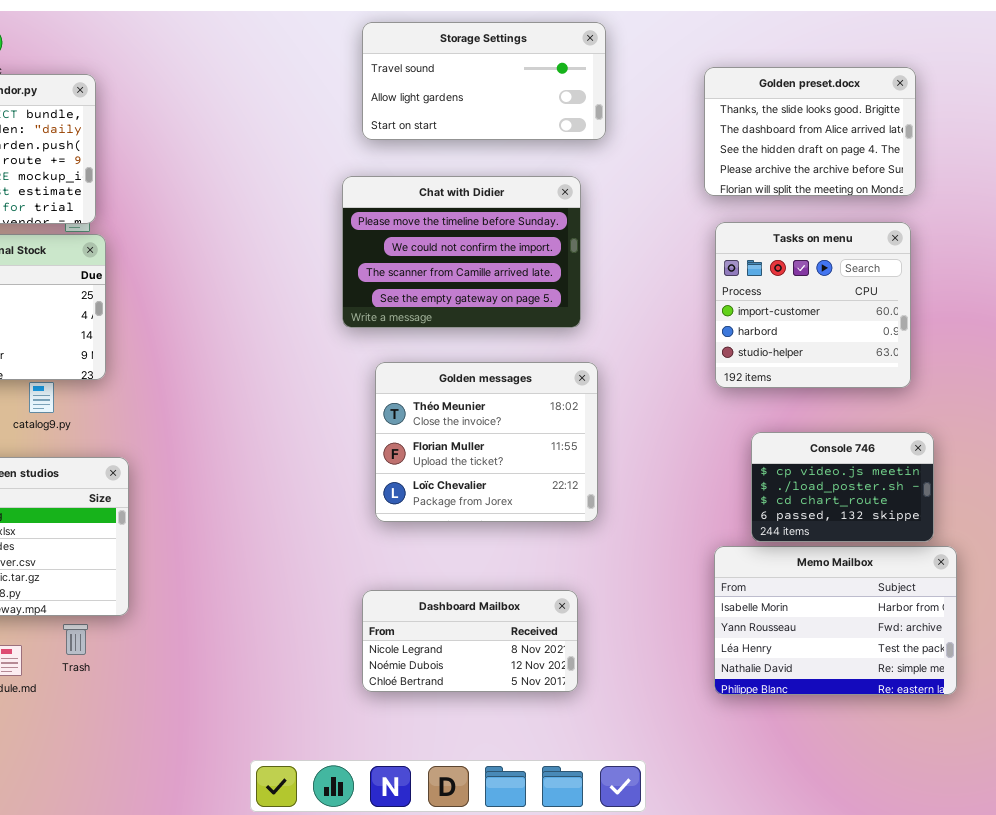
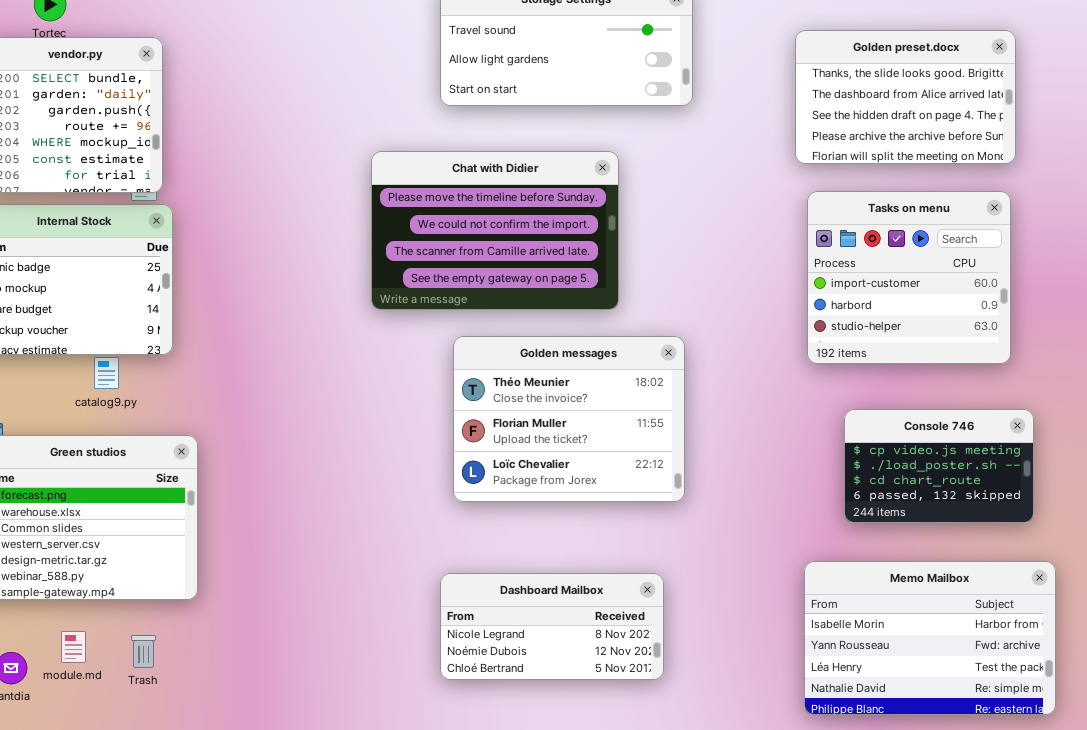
Chat with Didier: [342,176,581,328] -> [371,151,619,310], moved
Memo Mailbox: [714,546,957,695] -> [804,561,1056,715], moved
Trash: [63,624,88,655] -> [131,635,156,668], moved

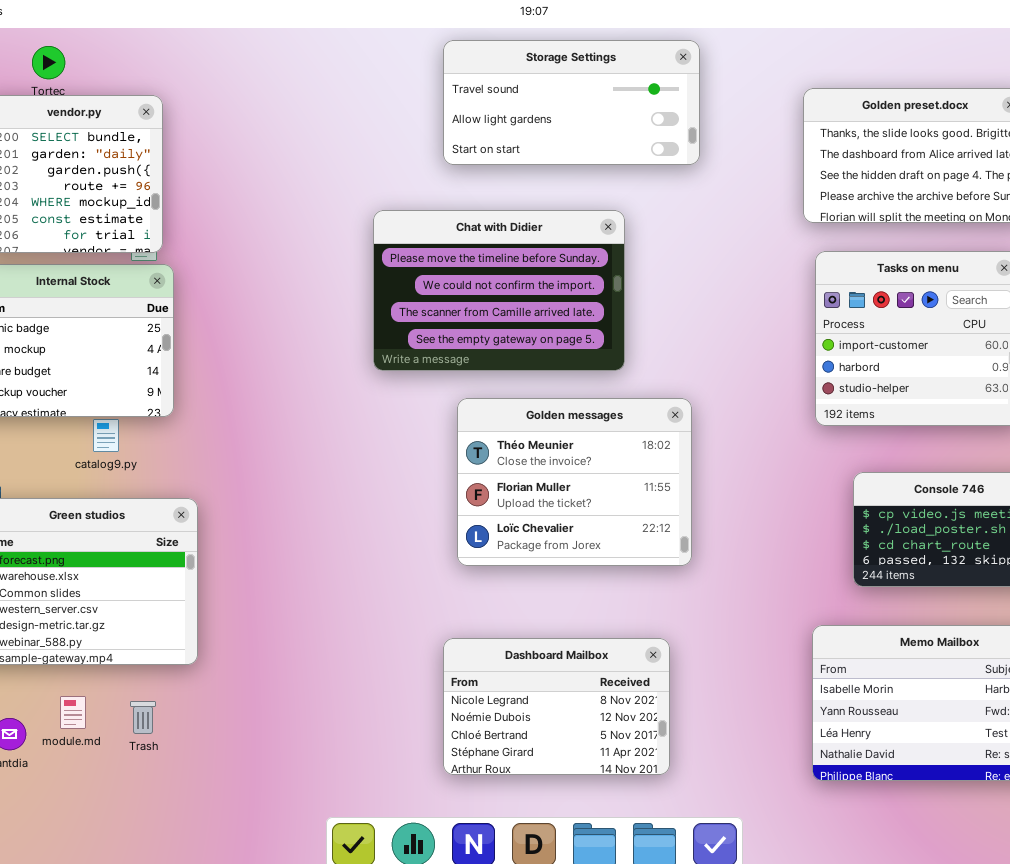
Dashboard Mailbox: [440,573,664,680] -> [443,638,670,775], resized

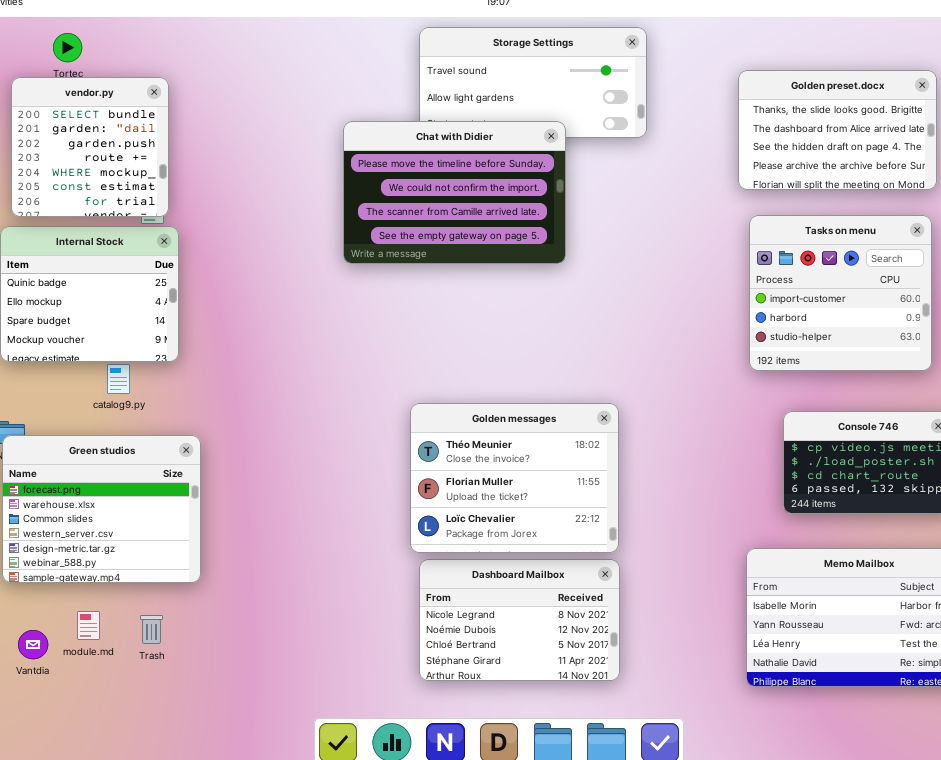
Chat with Didier: [373,210,625,371] -> [343,121,566,264], moved
Golden messages: [457,398,692,566] -> [410,403,619,553], moved

